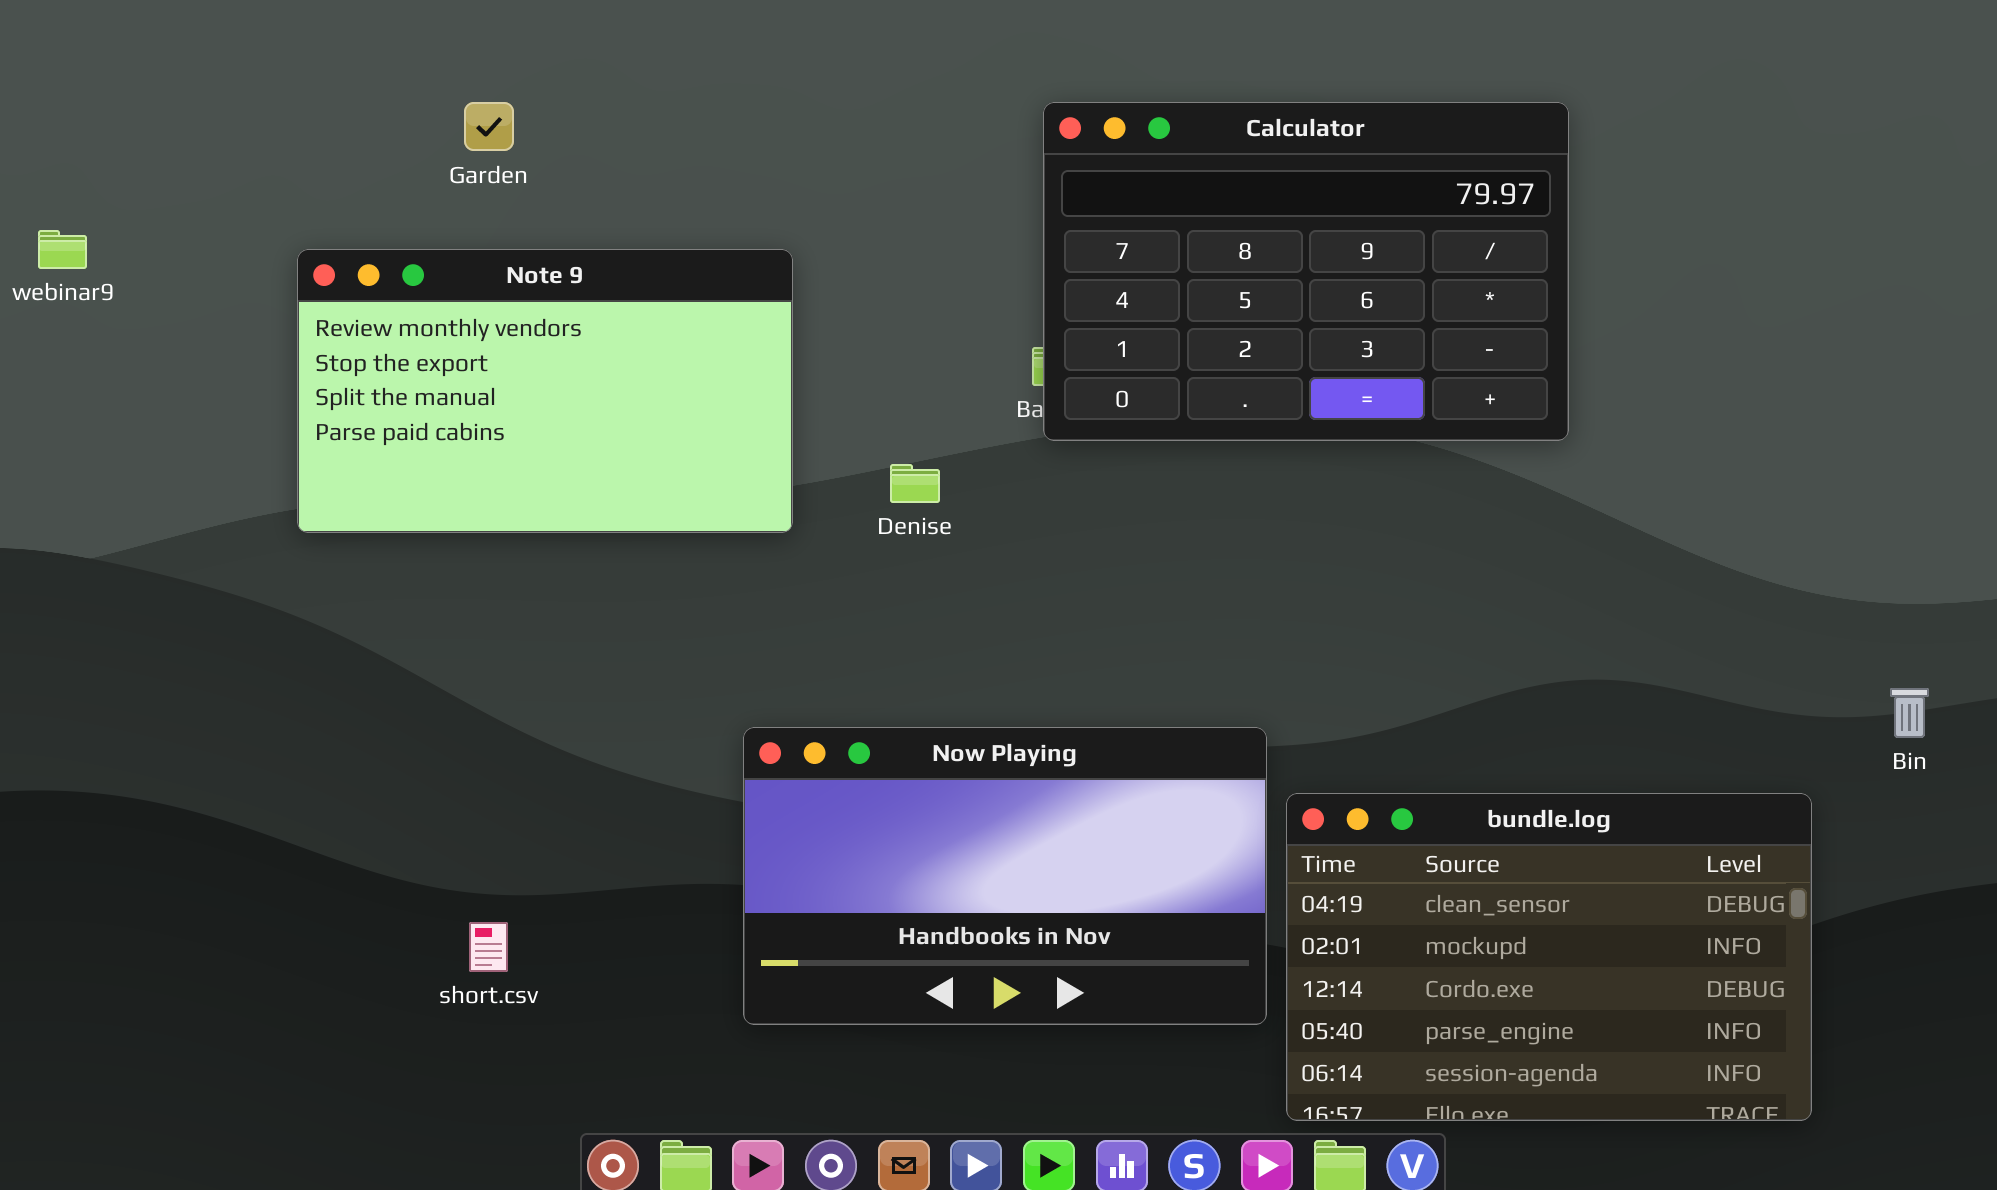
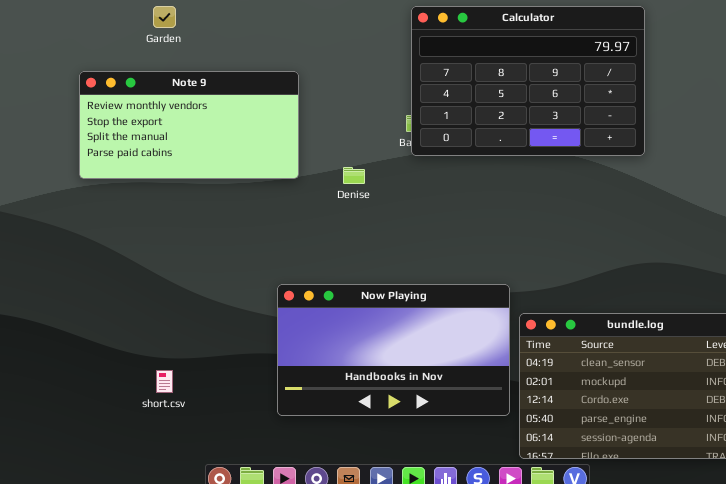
Note 9: [297,249,793,533] -> [79,71,299,179], resized

